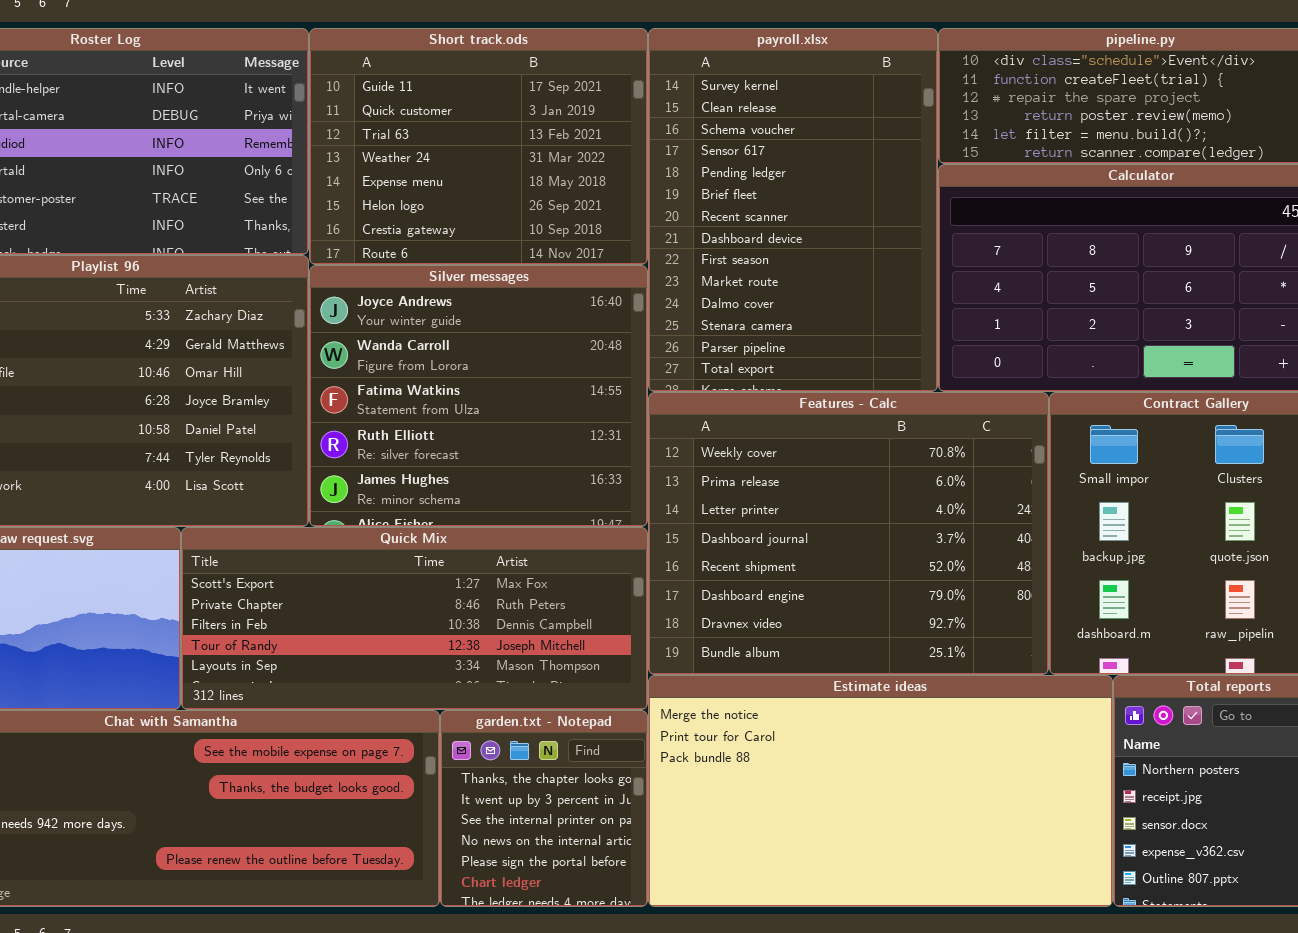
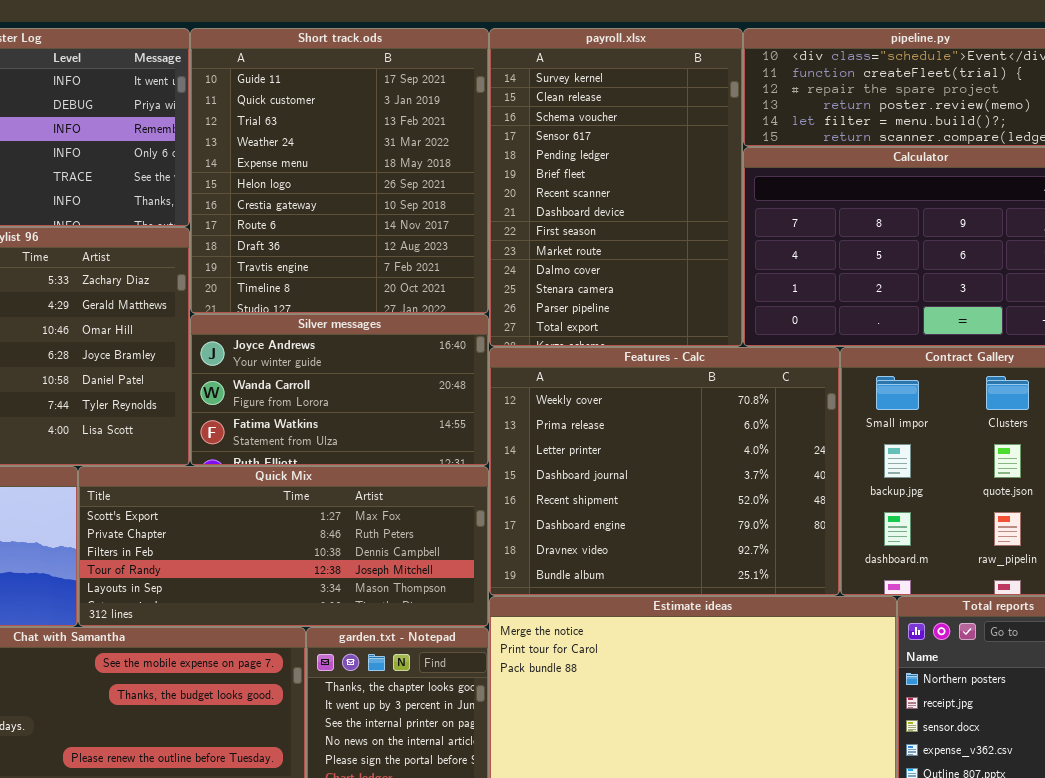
Short track.ods: [309,28,648,265] -> [190,28,489,314], resized
Silver messages: [309,265,648,527] -> [190,314,489,466], resized

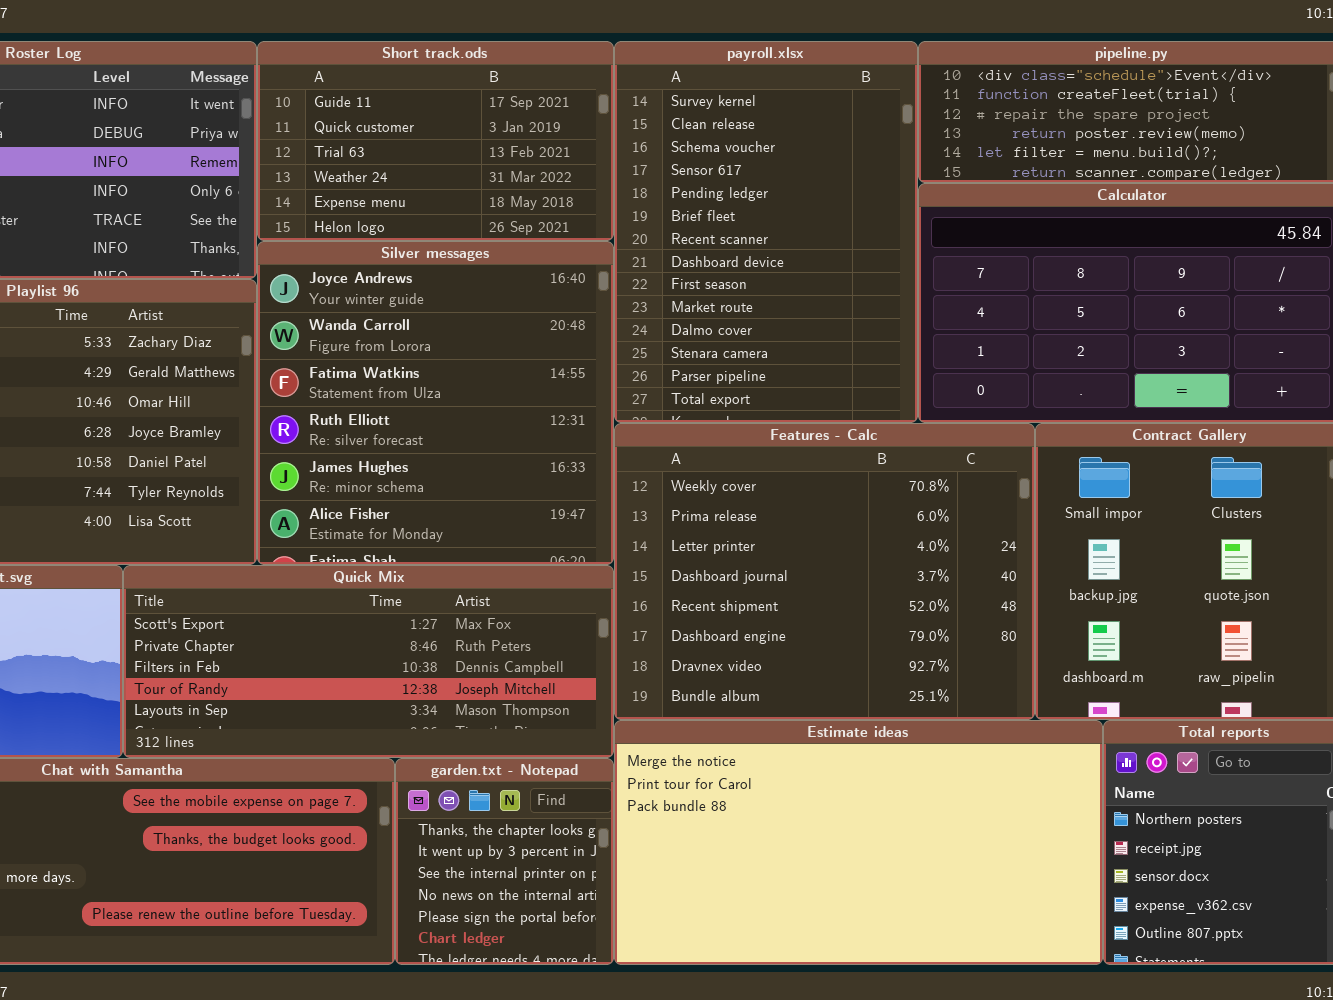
Short track.ods: [190,28,489,314] -> [257,41,614,241], resized
Silver messages: [190,314,489,466] -> [257,241,614,565], resized

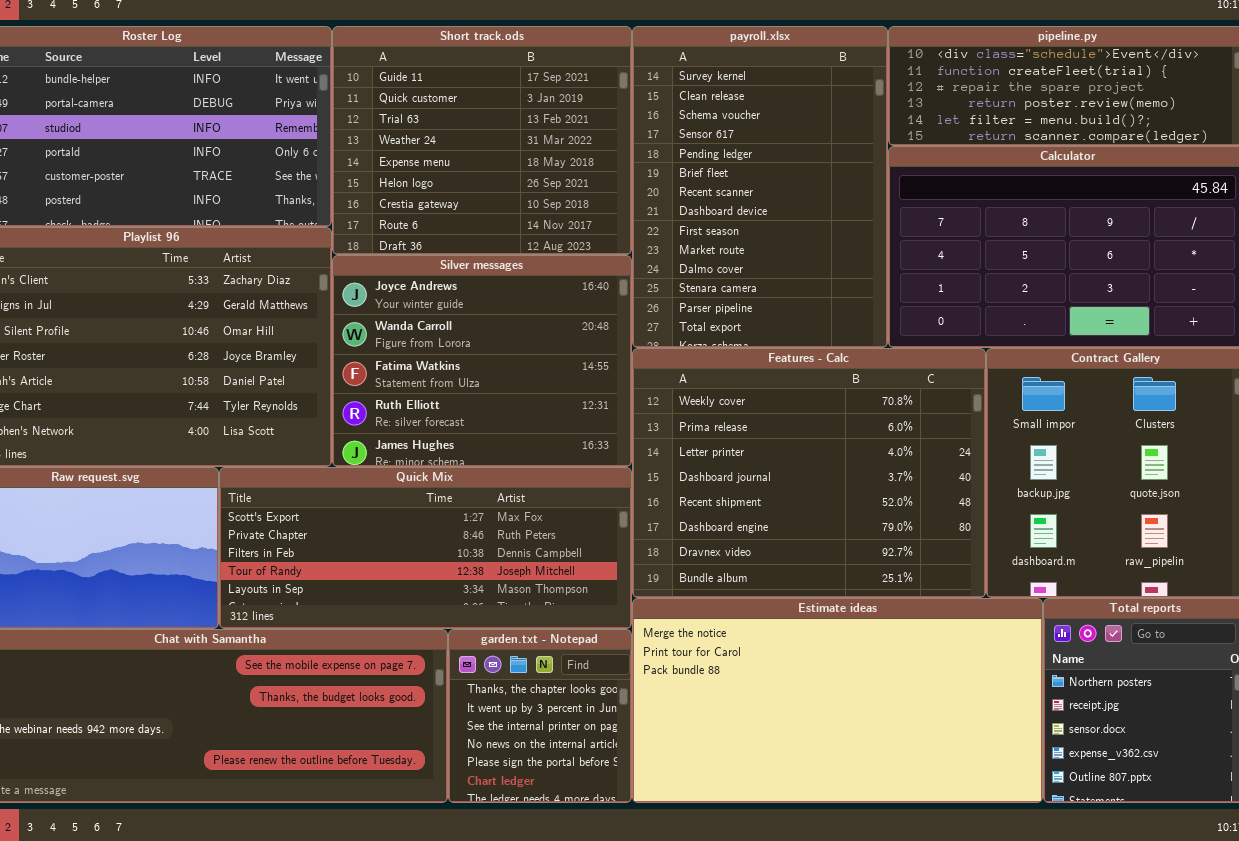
Short track.ods: [257,41,614,241] -> [332,26,632,255], resized
Silver messages: [257,241,614,565] -> [332,255,632,467], resized

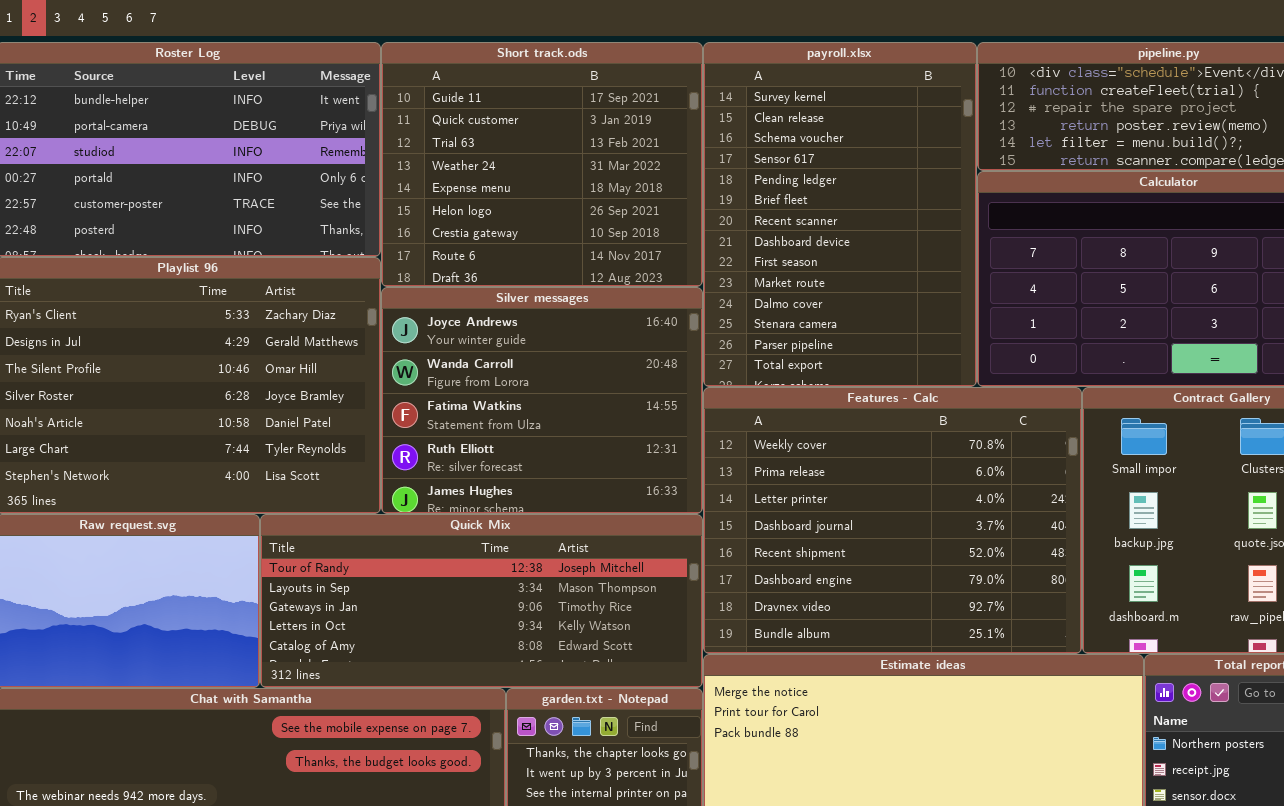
Quick Mix: [219,467,632,629] -> [260,514,703,688], scrolled down 3 rows

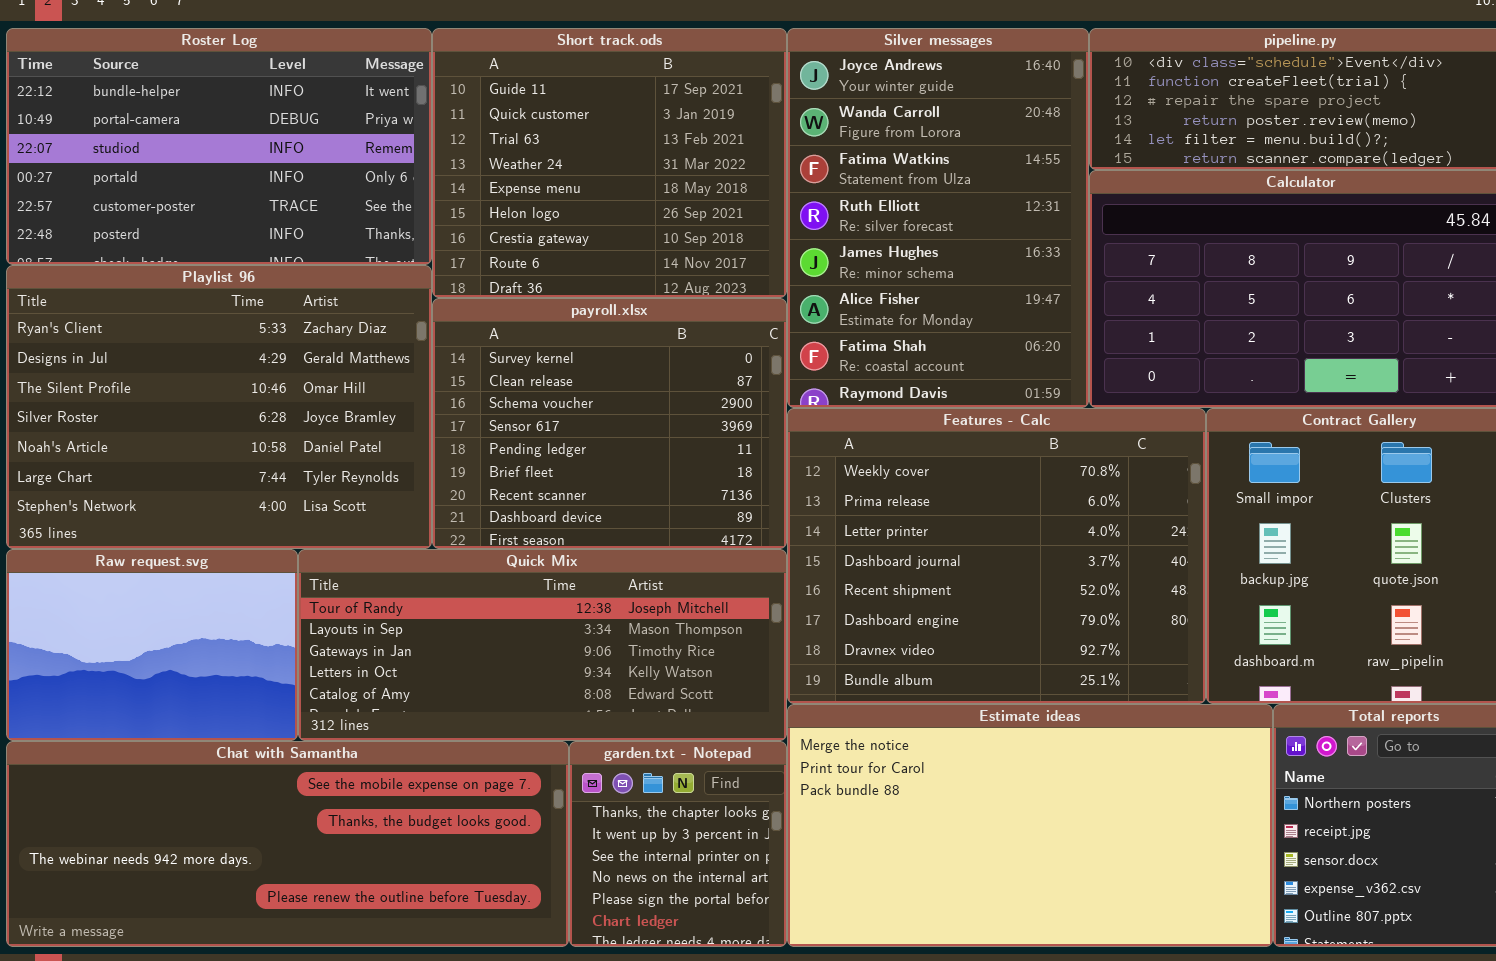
payroll.xlsx: [703,42,977,387] -> [432,298,787,549], moved, resized
Silver messages: [381,287,703,514] -> [787,28,1089,408], moved, resized

